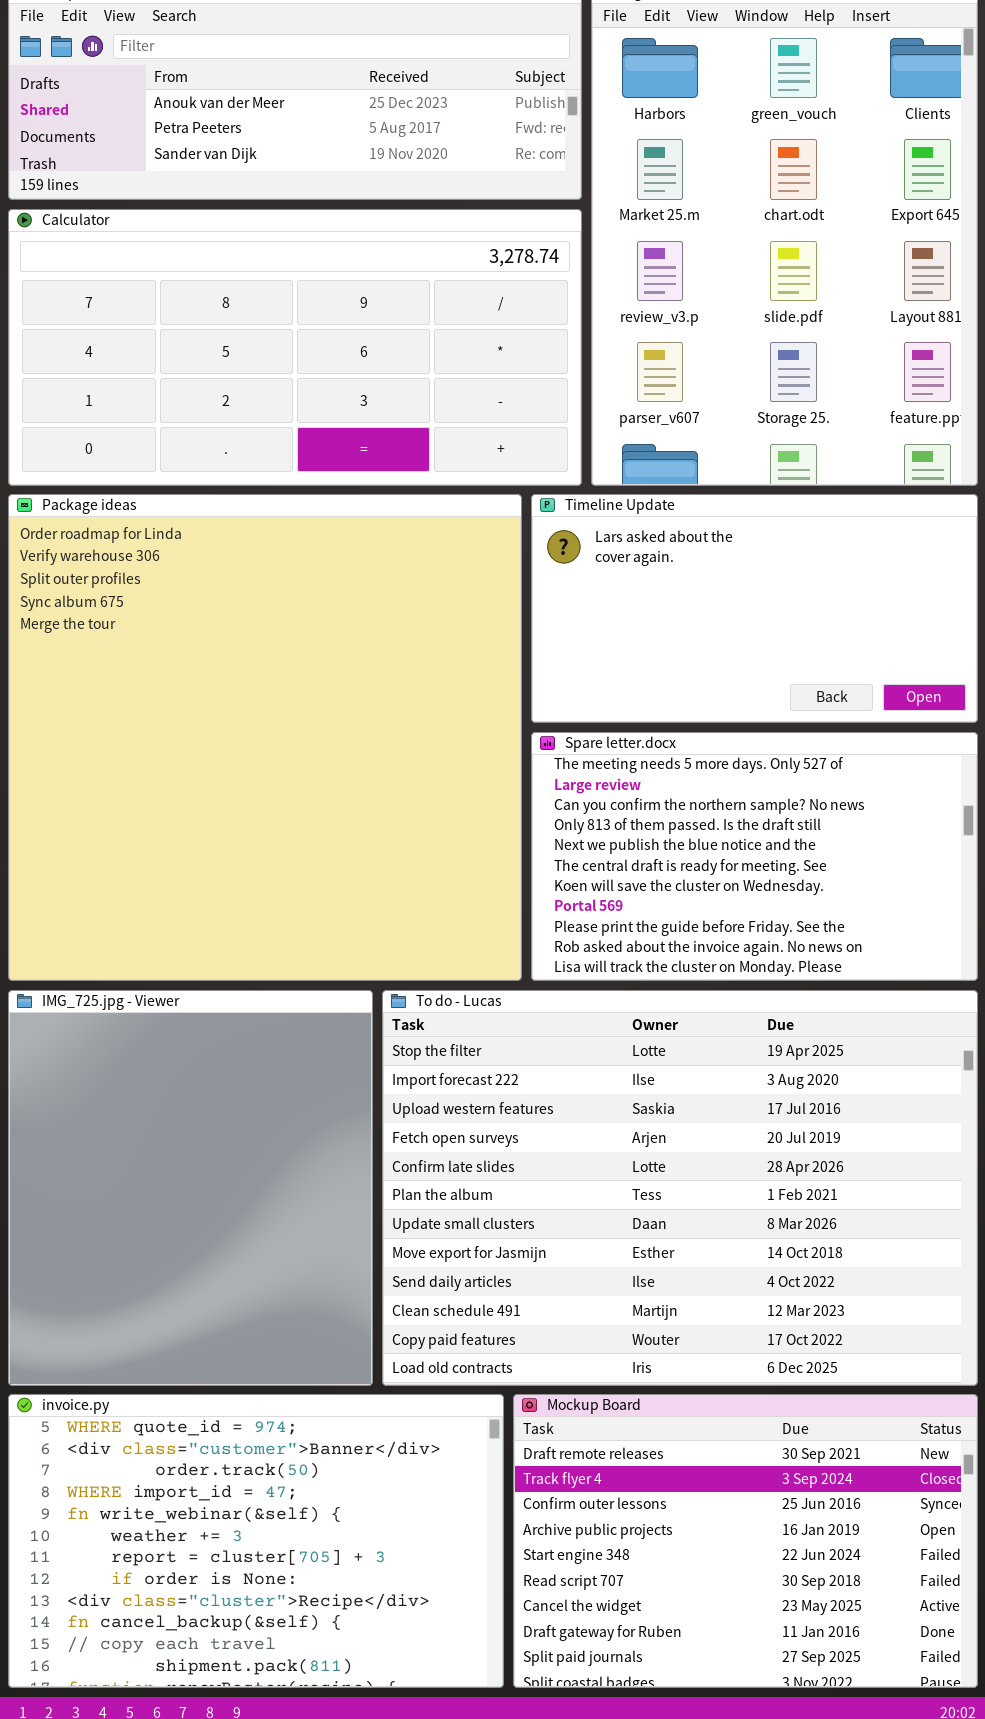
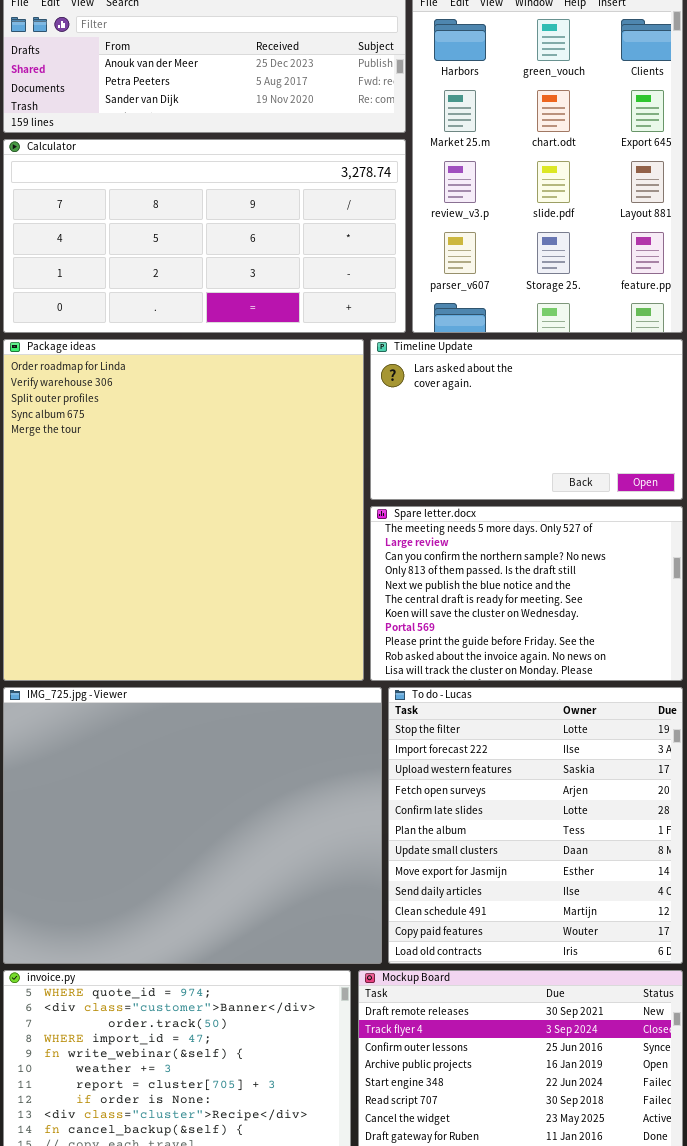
IMG_725.jpg - Viewer: [8,990,373,1386] -> [3,687,382,964], resized
To do - Lucas: [382,990,978,1386] -> [388,687,683,964], resized

